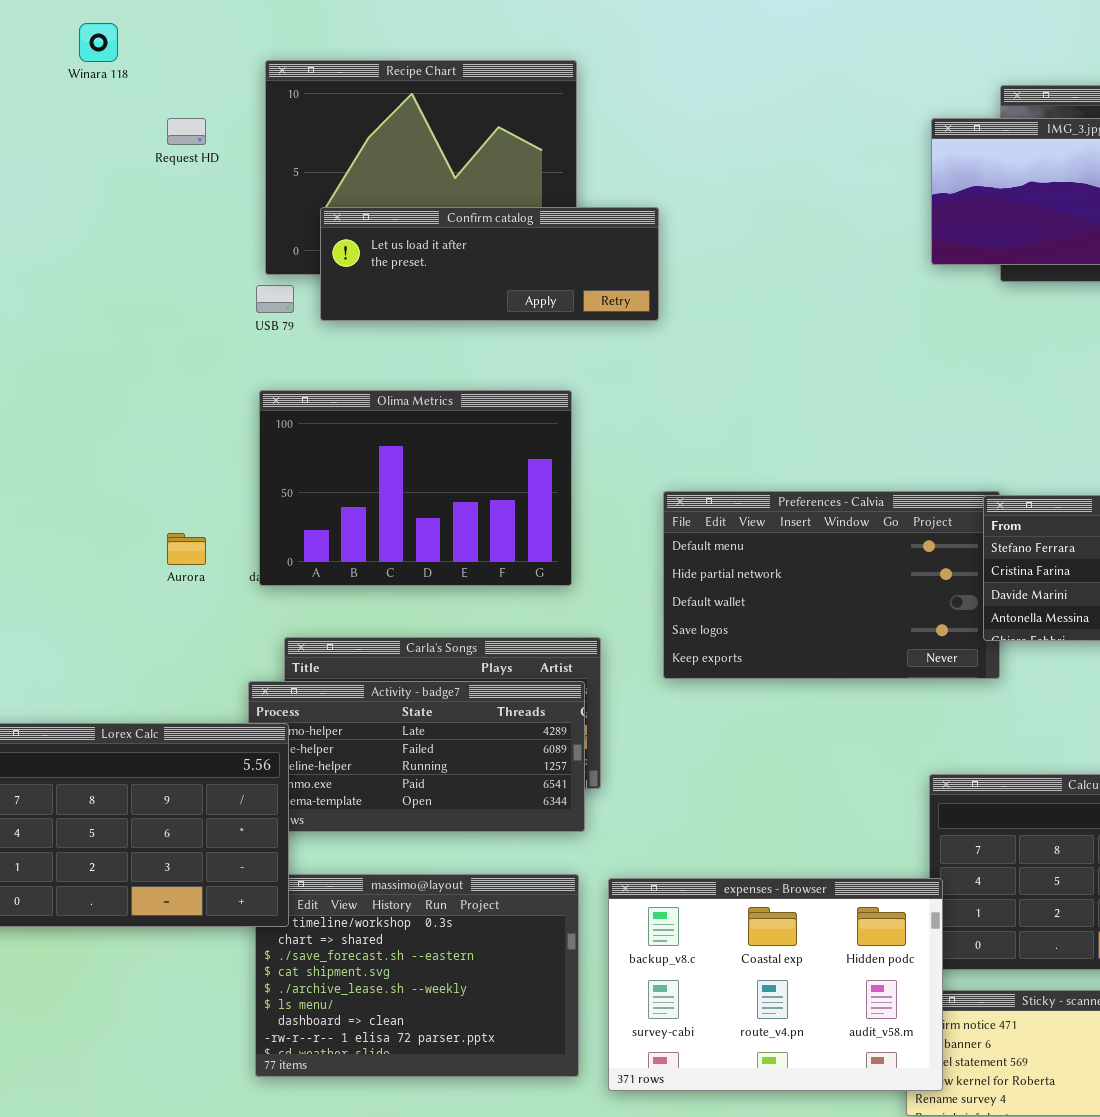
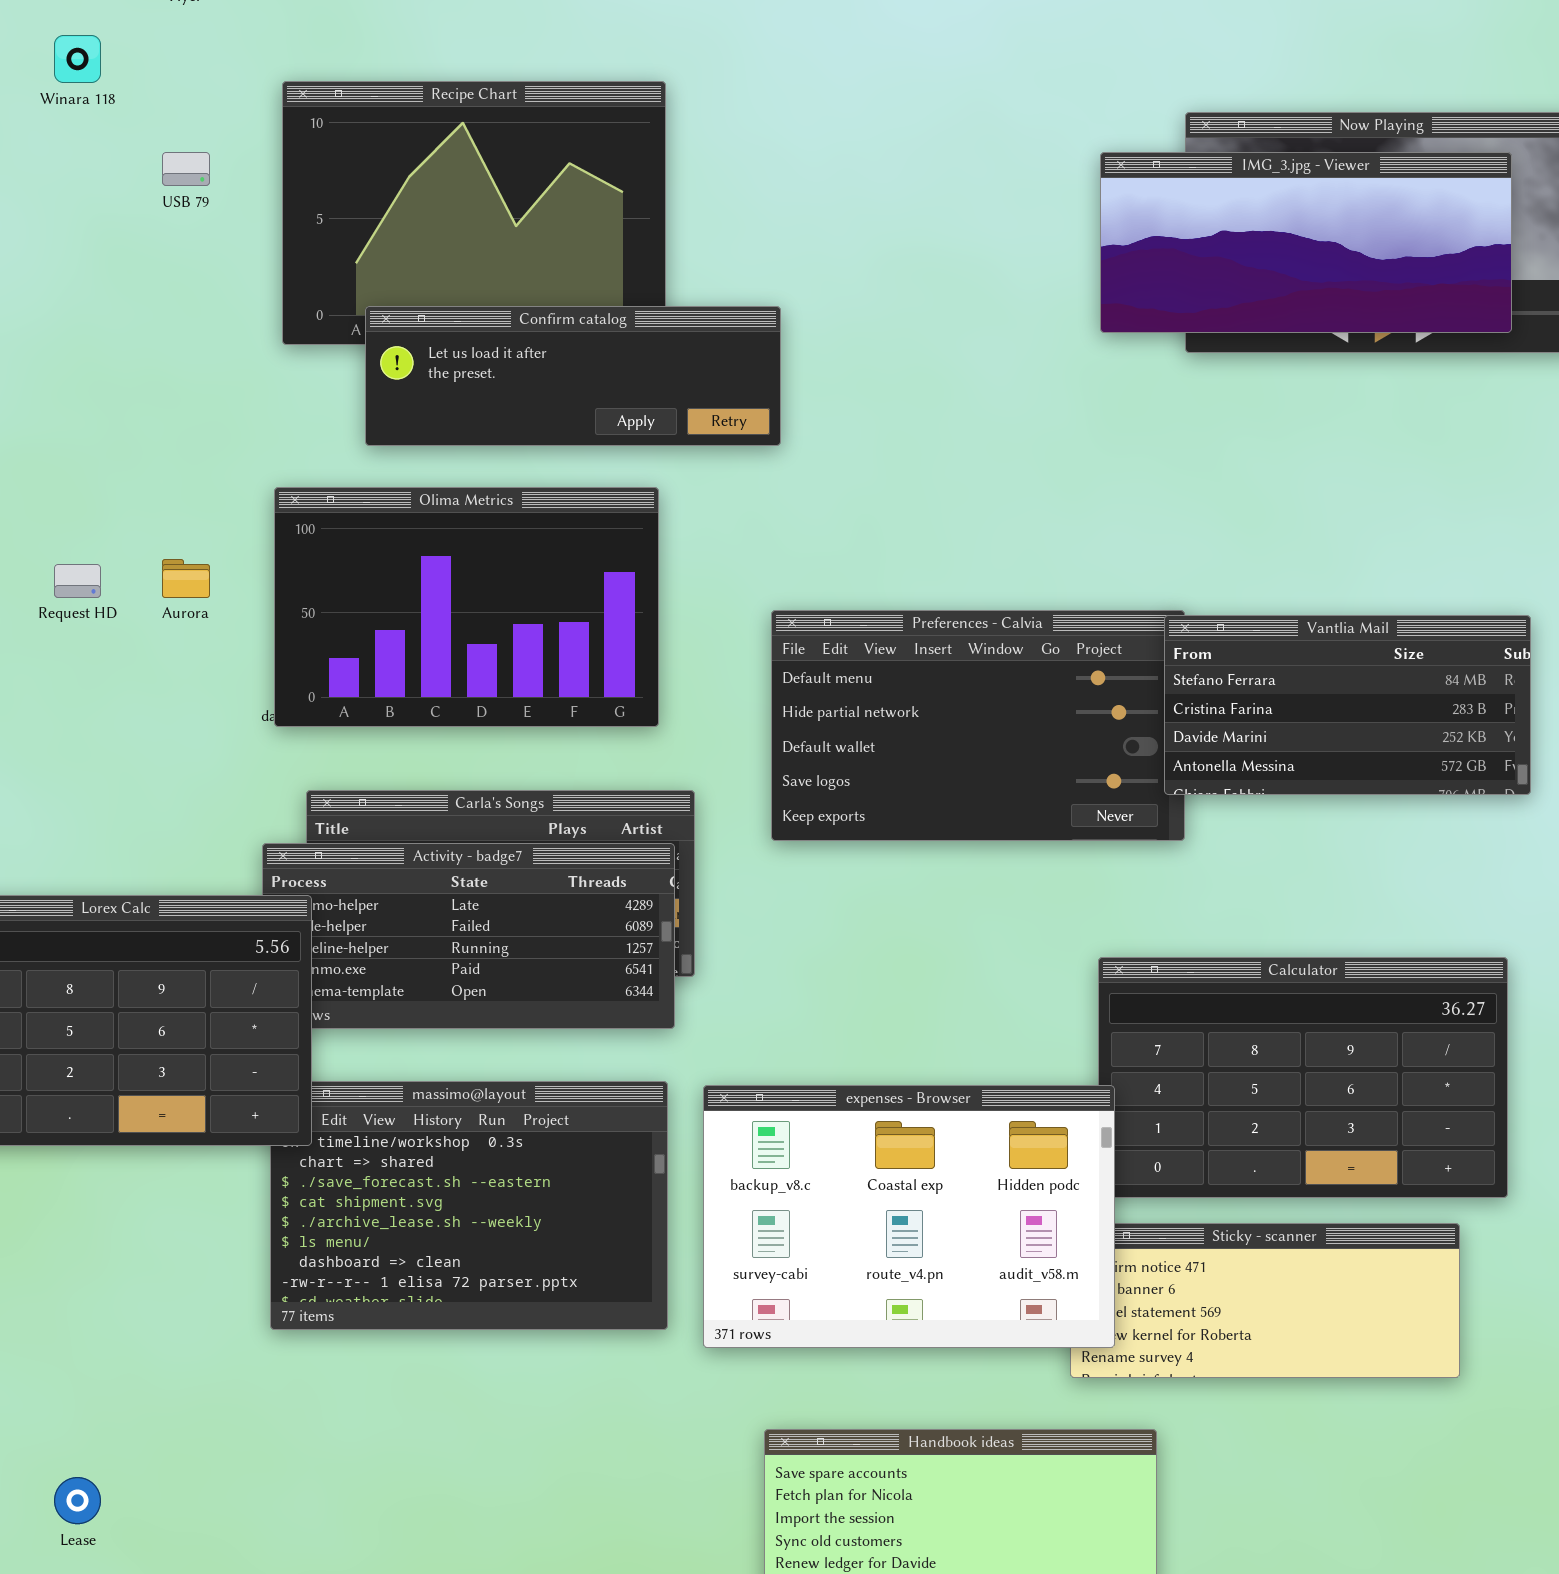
Request HD: [167,118,206,145] -> [54,564,101,598], moved
Confirm catalog: [320,207,659,321] -> [365,306,781,446], moved
USB 79: [256,285,294,313] -> [162,152,210,186], moved
Aurora: [167,533,206,565] -> [162,559,210,598], moved

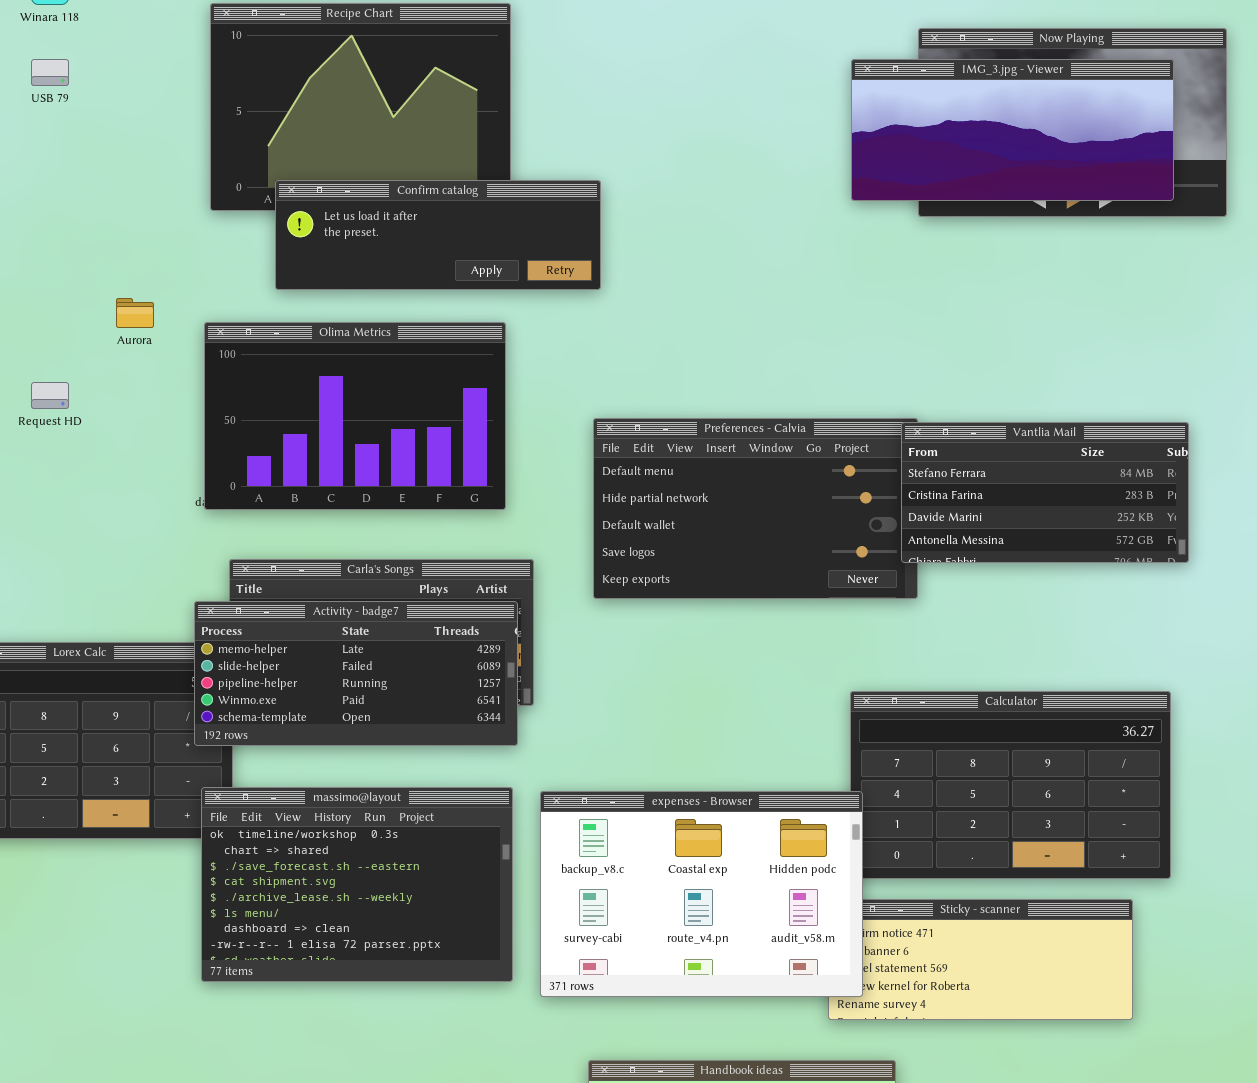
USB 79: [162,152,210,186] -> [31,59,69,86], moved
Aurora: [162,559,210,598] -> [116,298,154,328], moved
Activity - badge7: [262,843,675,1029] -> [194,601,518,746], raised
massimo@layout: [270,1081,668,1330] -> [201,787,513,982], raised

